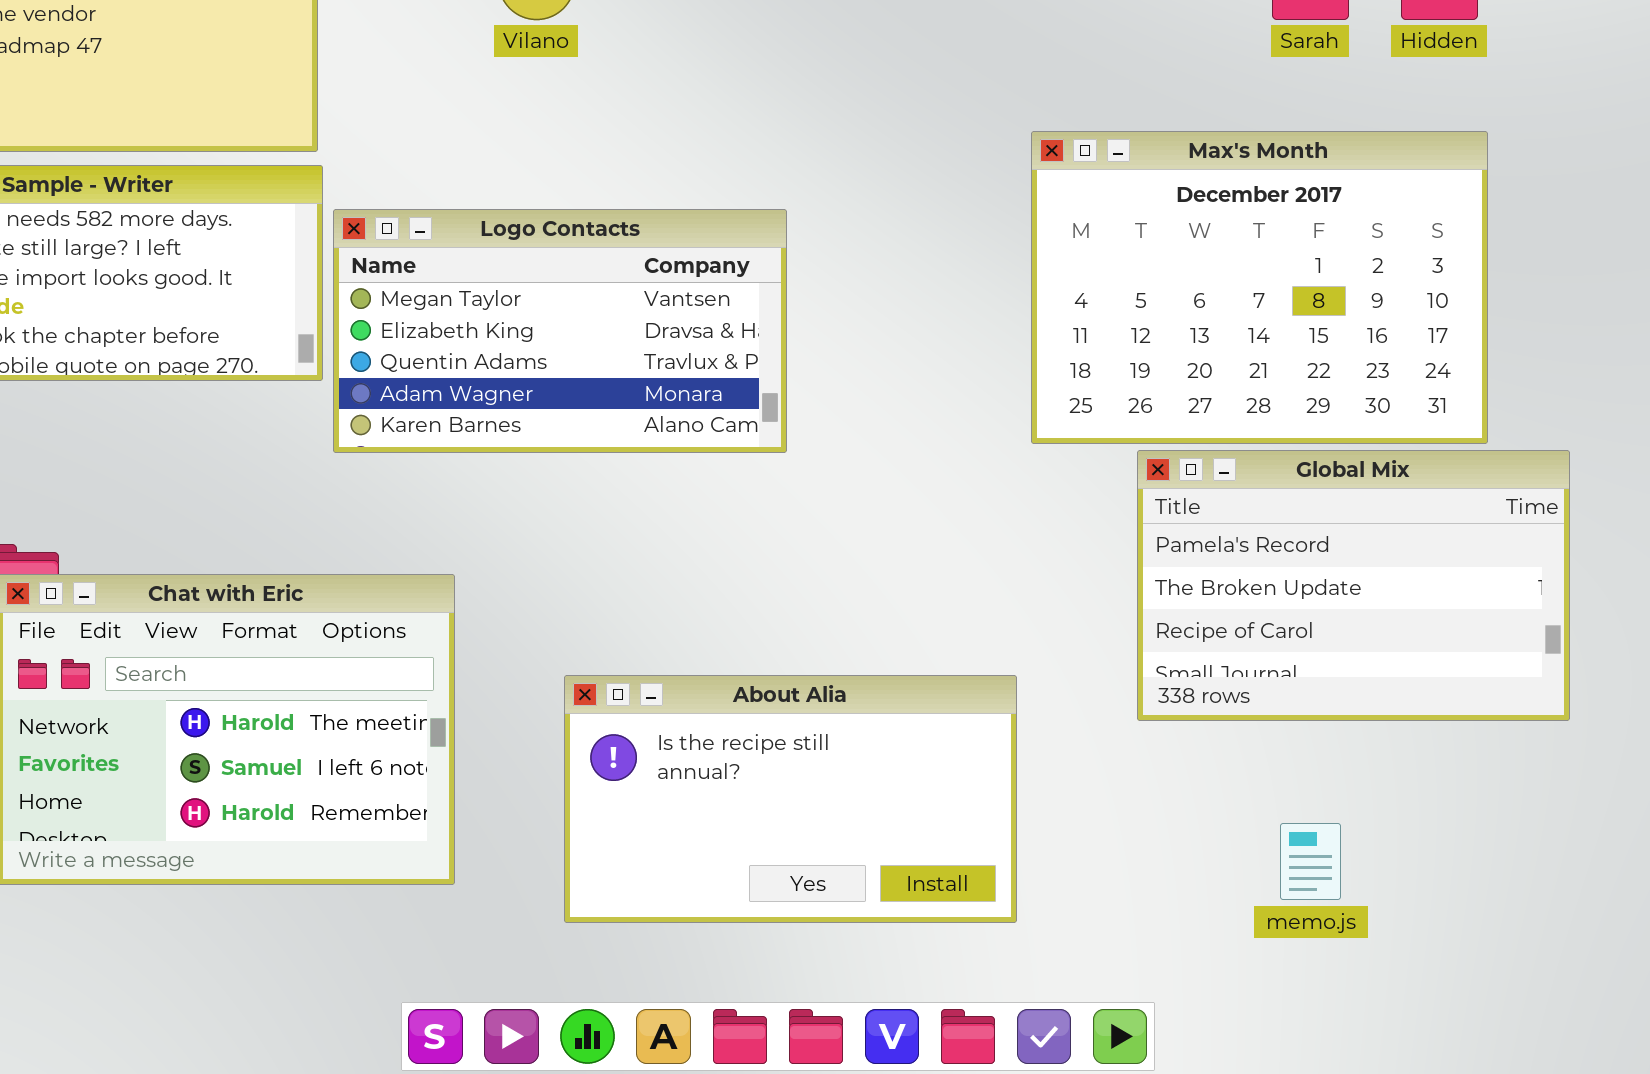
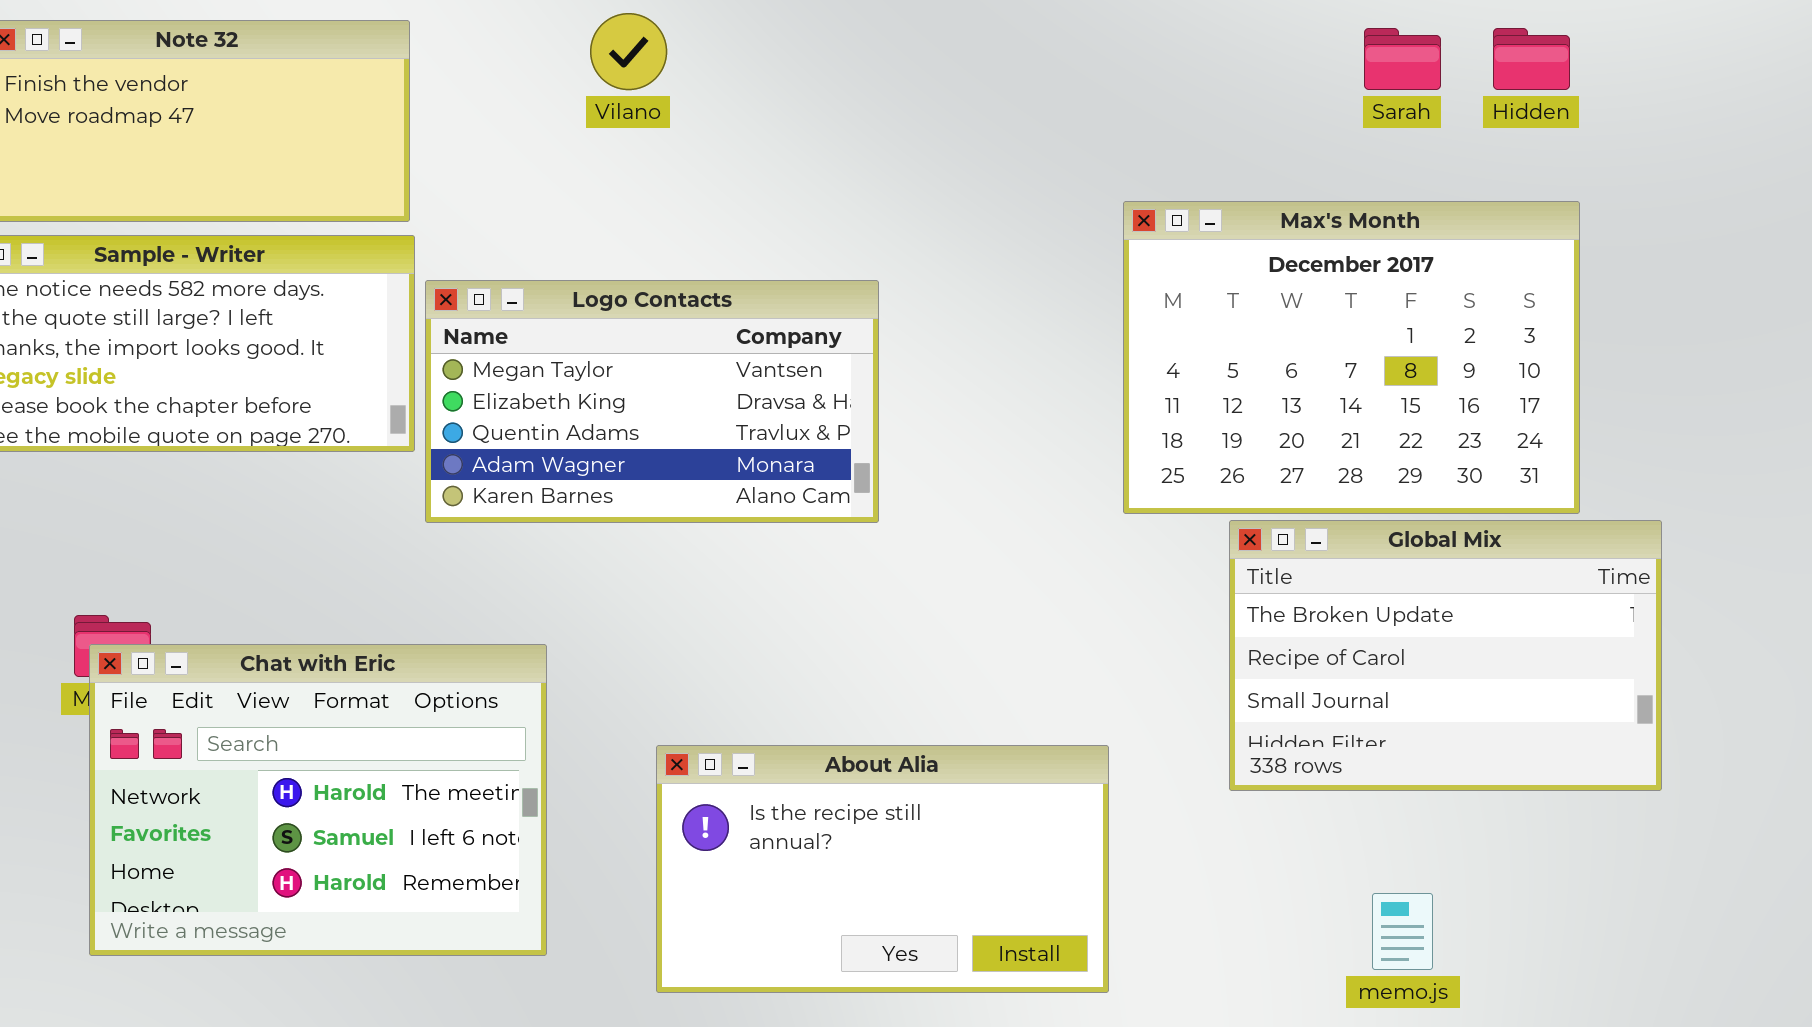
Global Mix: [1137,450,1570,721] -> [1229,520,1662,791], scrolled down 1 row

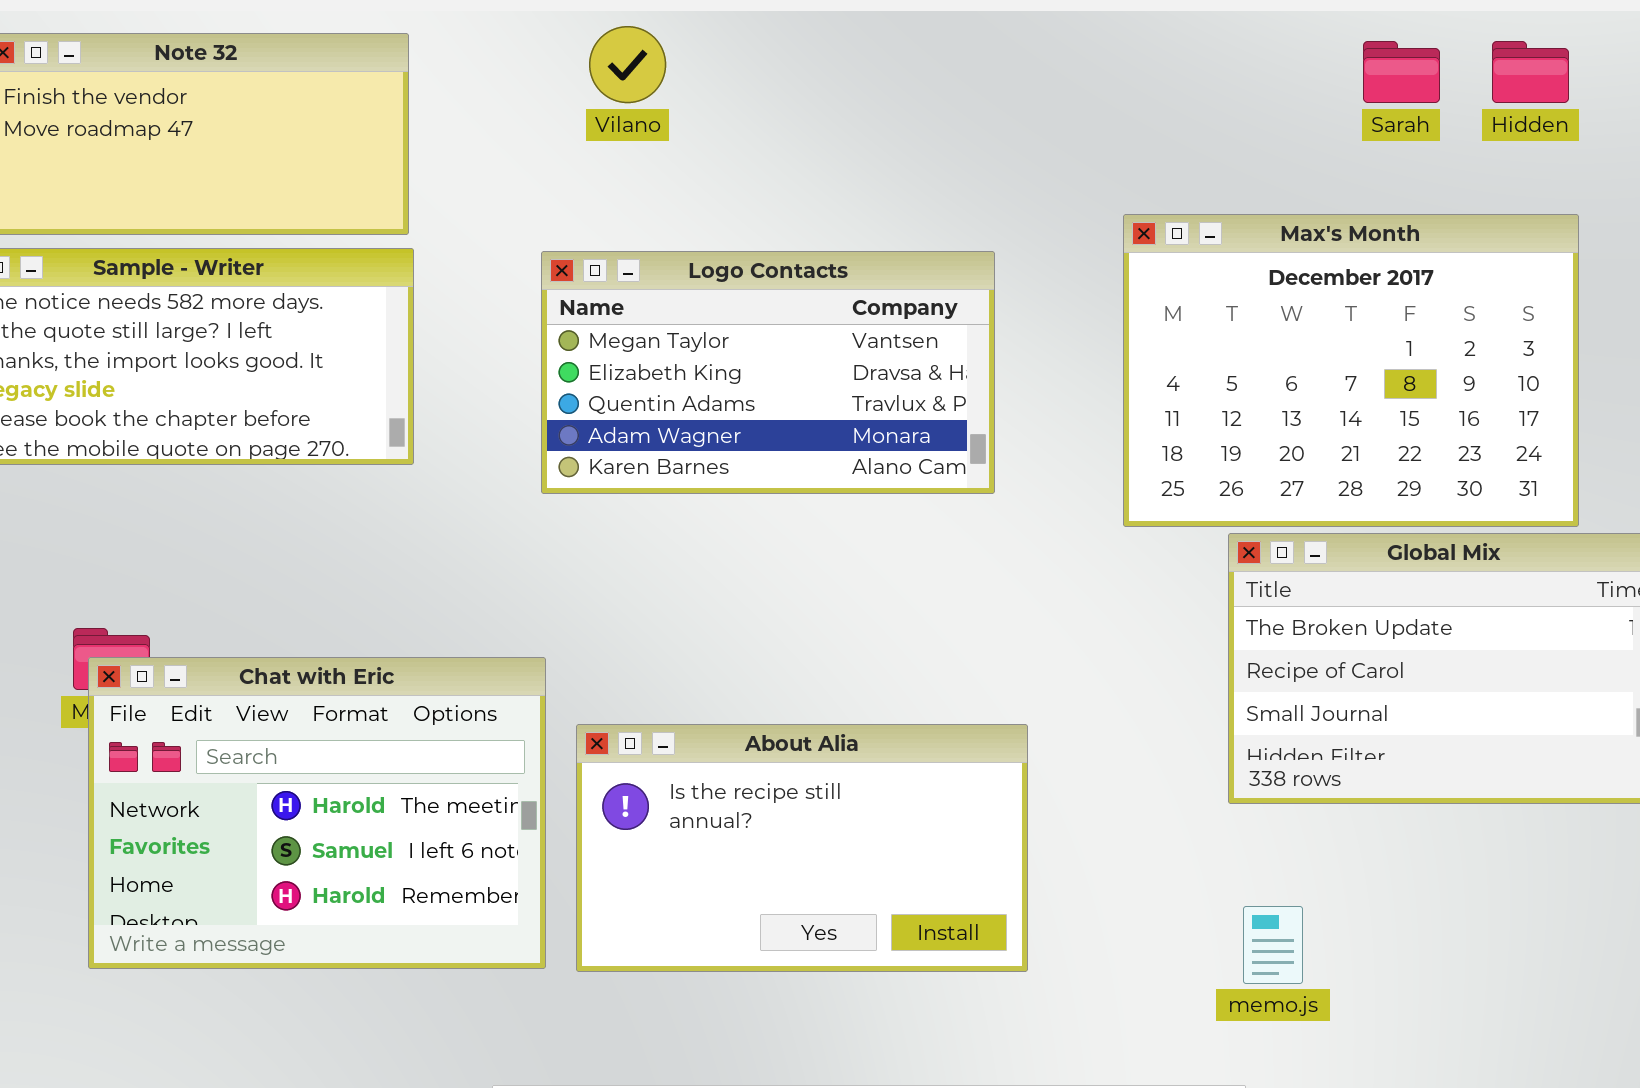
Logo Contacts: [425,280,879,523] -> [541,251,995,494], moved
About Alia: [656,745,1109,993] -> [576,724,1028,972], moved
memo.js: [1372,893,1433,970] -> [1243,906,1303,984], moved

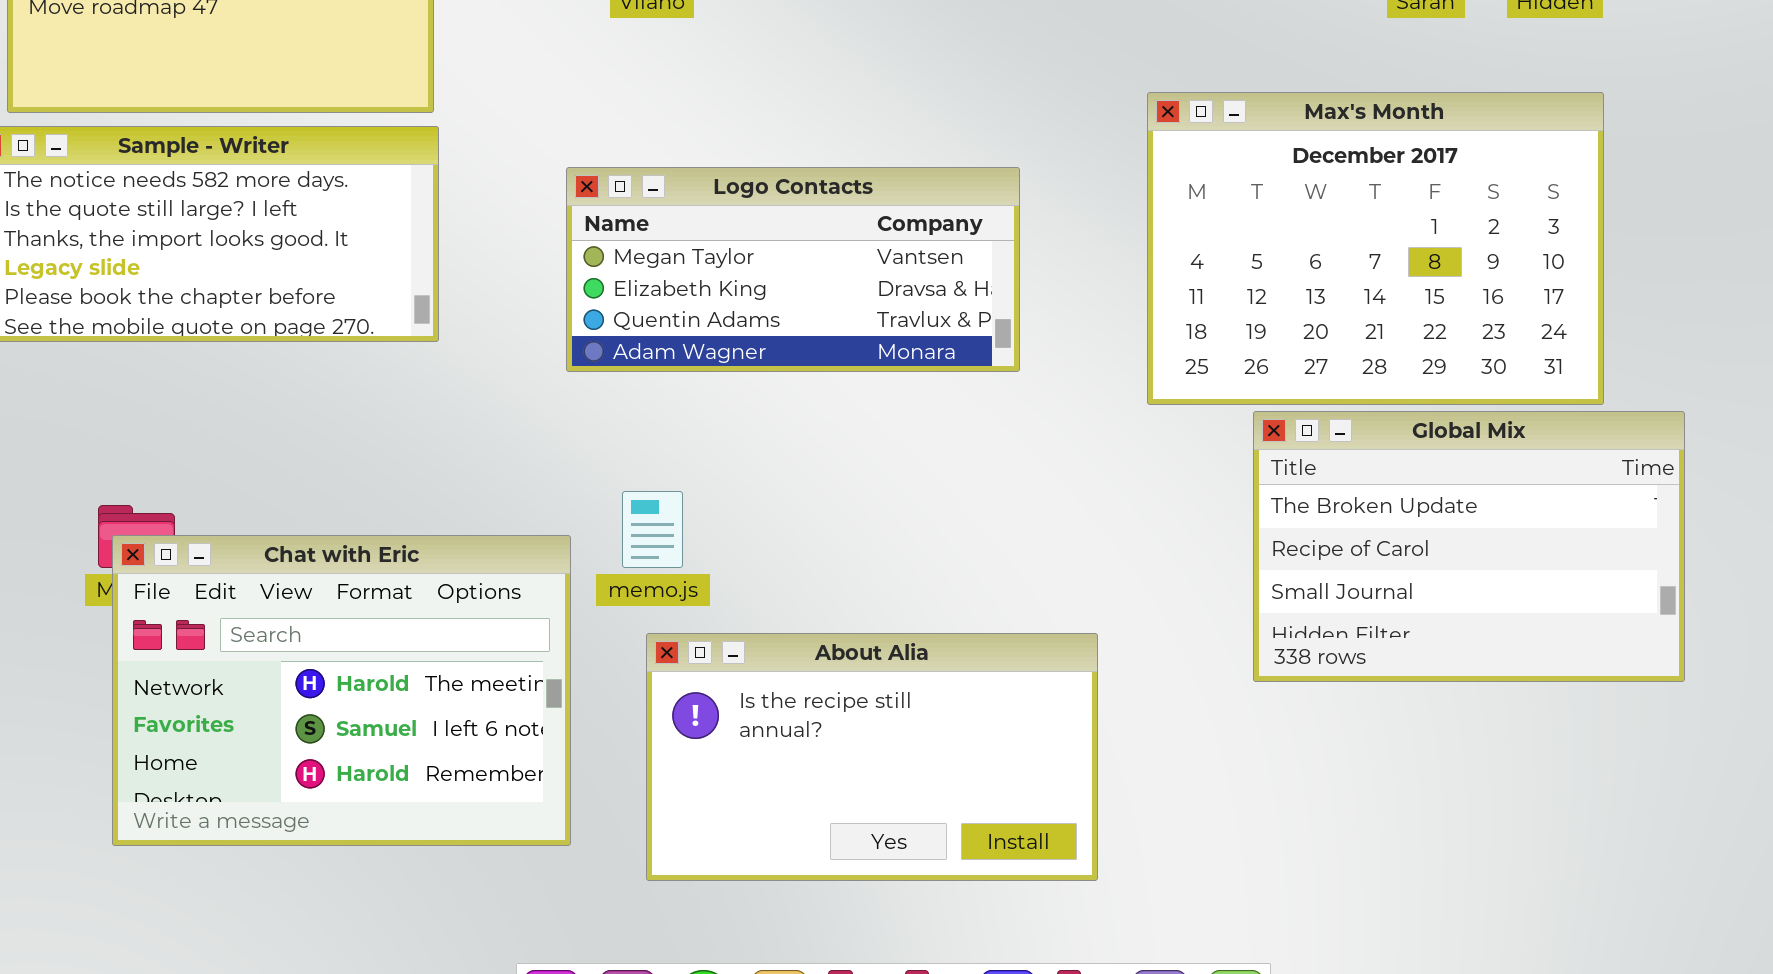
Logo Contacts: [541,251,995,494] -> [566,167,1020,372], resized
About Alia: [576,724,1028,972] -> [646,633,1098,881], moved
memo.js: [1243,906,1303,984] -> [622,491,683,568], moved

